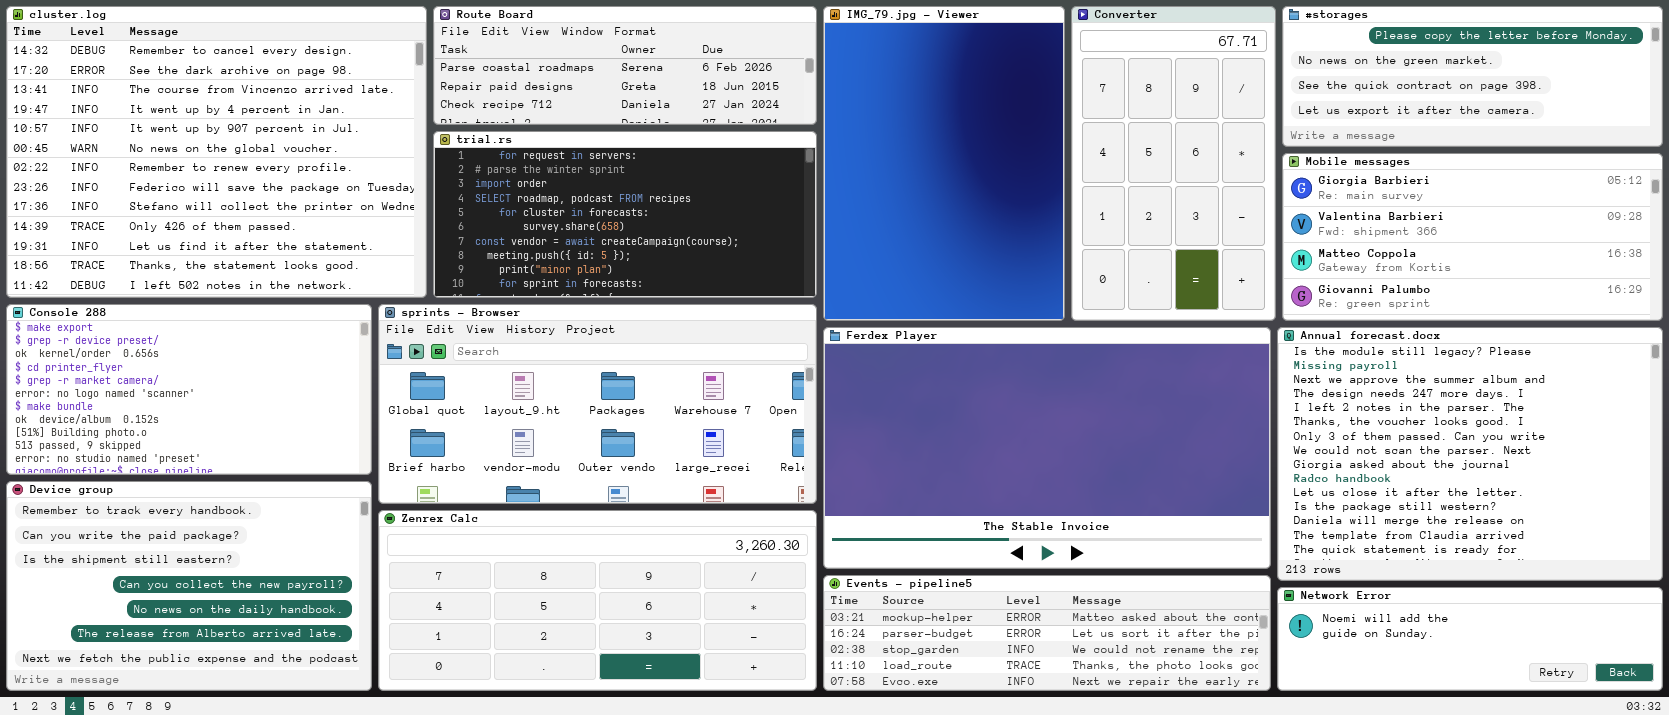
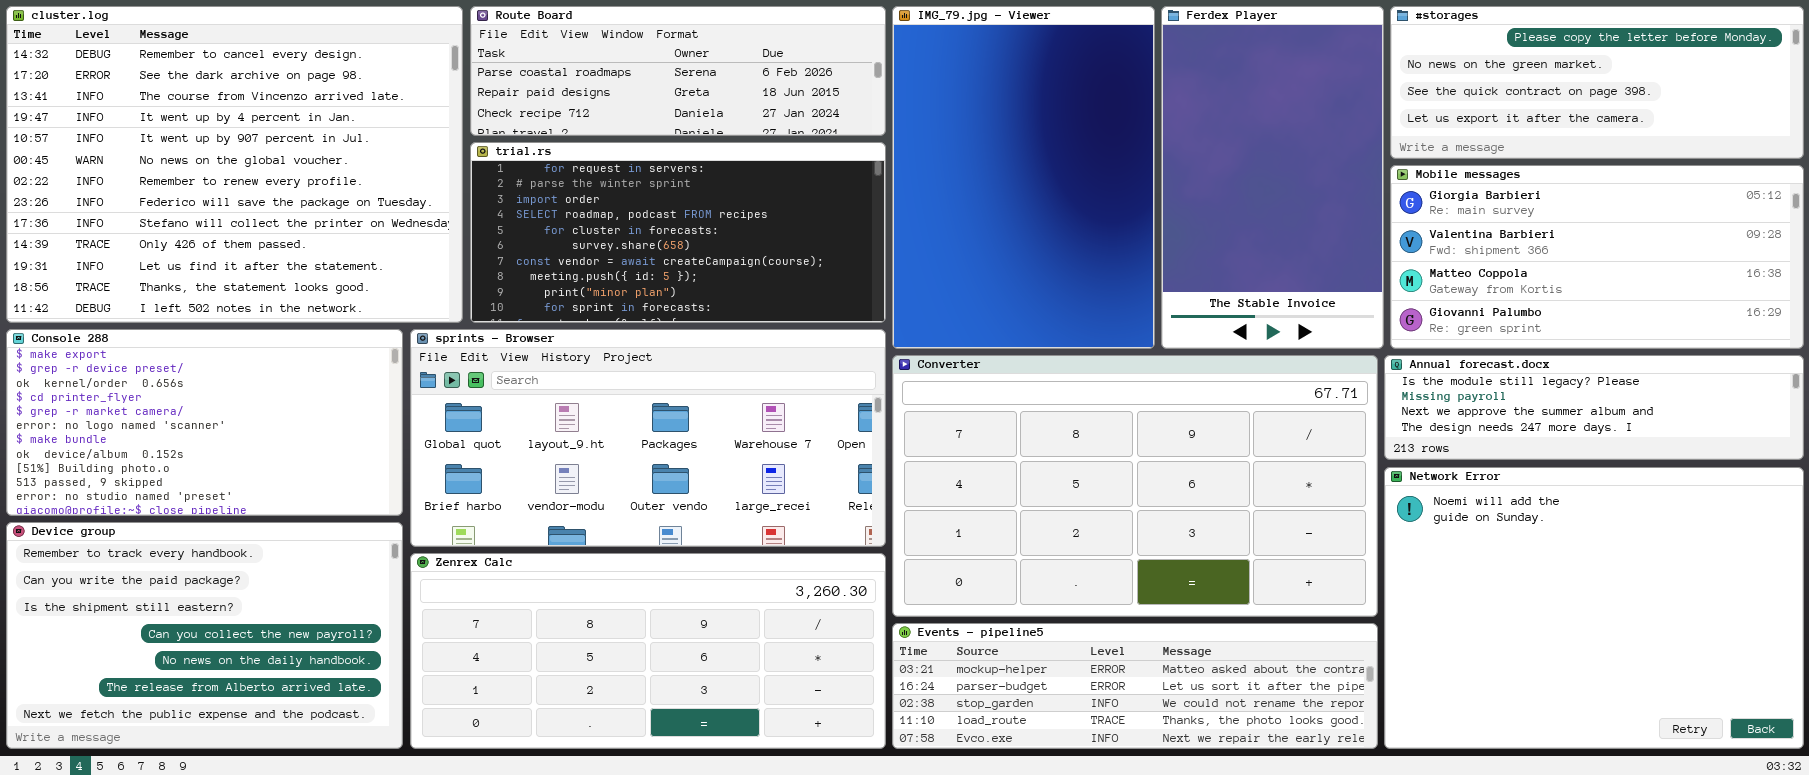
Converter: [1071,6,1276,321] -> [892,355,1378,617], moved, resized
Ferdex Player: [823,327,1271,569] -> [1161,6,1384,349], moved, resized
Annual forecast.docx: [1277,327,1663,581] -> [1384,355,1804,460], resized
Network Error: [1277,587,1663,691] -> [1384,467,1804,749], resized

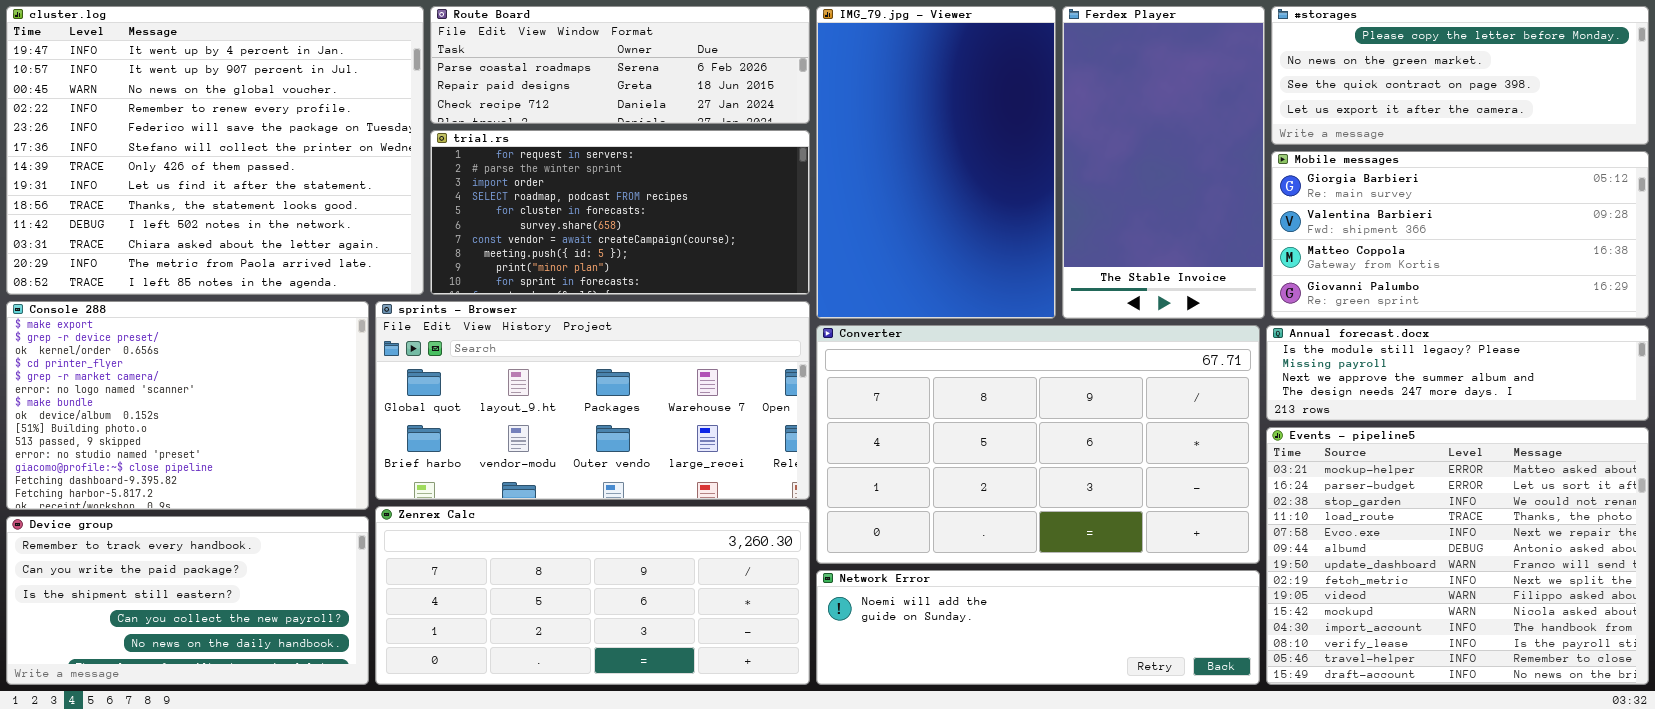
cluster.log: [6,6,463,323] -> [6,6,424,295], scrolled down 3 rows
Console 288: [6,329,403,516] -> [6,301,369,510], resized
Network Error: [1384,467,1804,749] -> [816,570,1260,685], moved, resized
Device group: [6,522,403,749] -> [6,516,369,685], resized
Events - pipeline5: [892,623,1378,749] -> [1266,427,1649,685], moved, resized

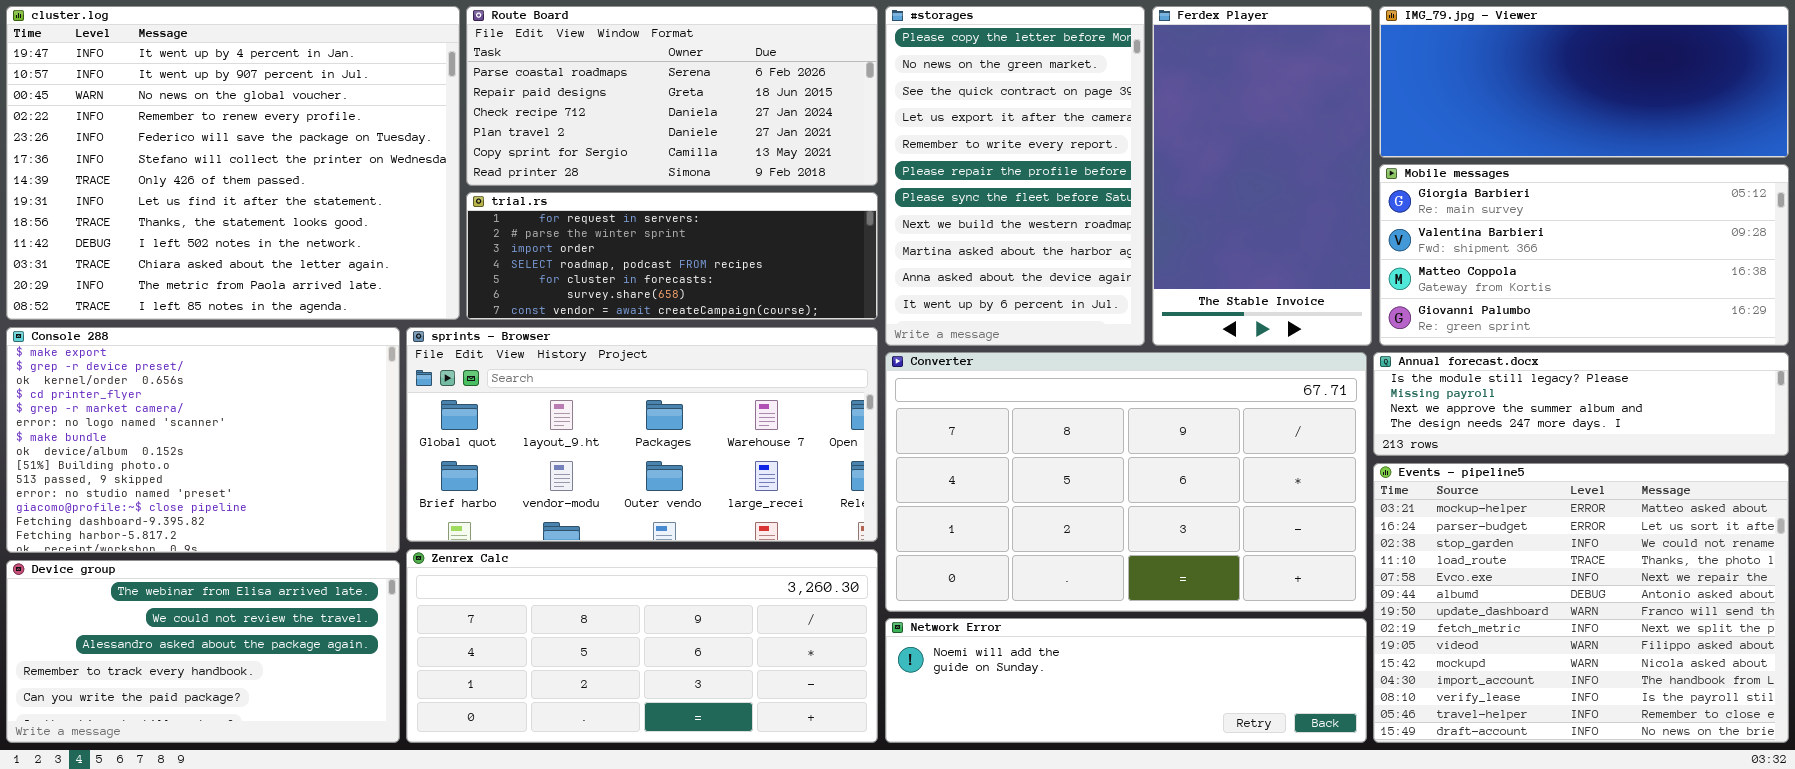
Route Board: [430,6,810,124] -> [466,6,878,186], resized
IMG_79.jpg - Viewer: [816,6,1056,319] -> [1379,6,1789,158], moved, resized
#storages: [1271,6,1649,145] -> [885,6,1145,346], moved, resized
trial.rs: [430,130,810,295] -> [466,192,878,320], resized
Device group: [6,516,369,685] -> [6,560,400,743], scrolled up 3 rows

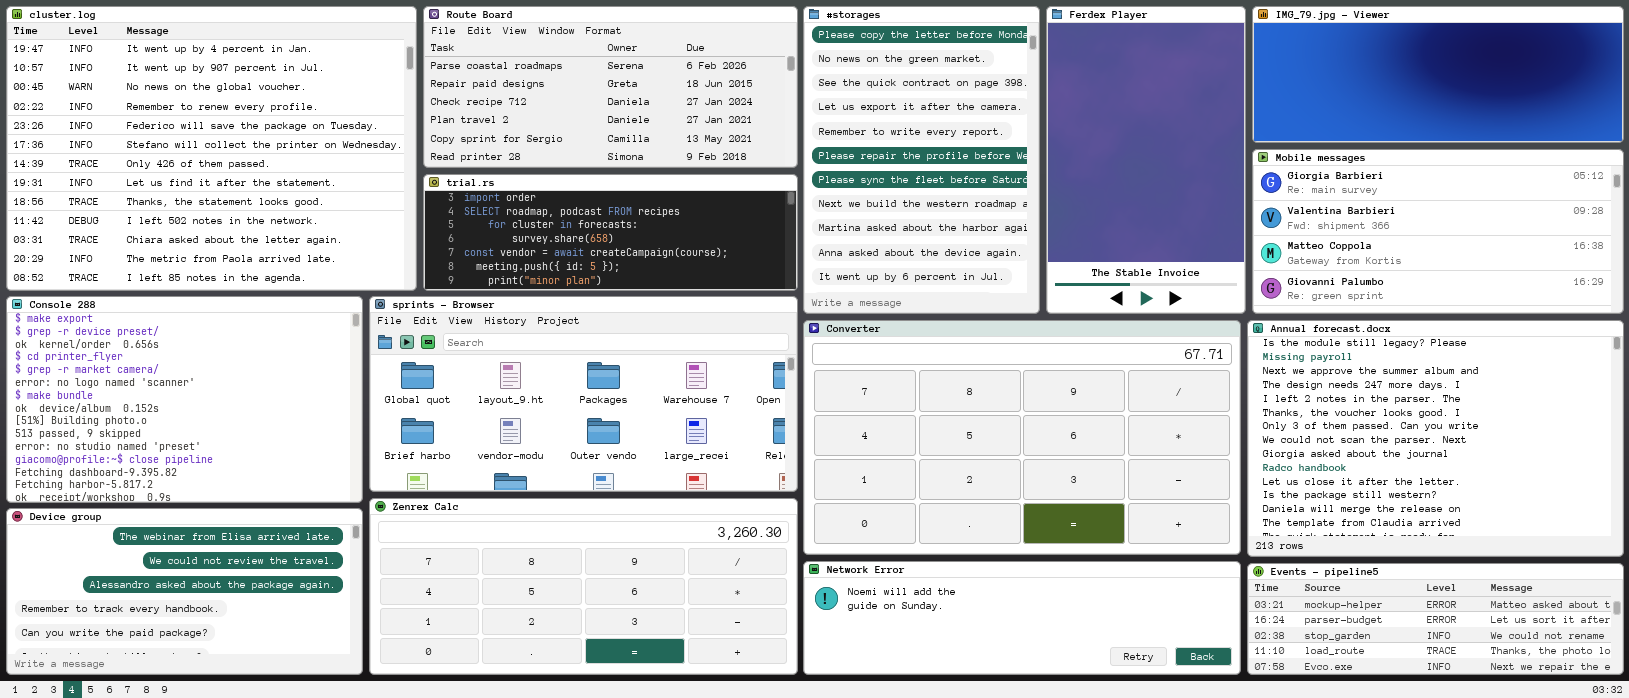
trial.rs: [466,192,878,320] -> [423,174,798,291], scrolled down 2 rows
Annual forecast.docx: [1373,352,1789,456] -> [1247,320,1624,557], resized
Events - pipeline5: [1373,463,1789,743] -> [1247,563,1624,675], resized

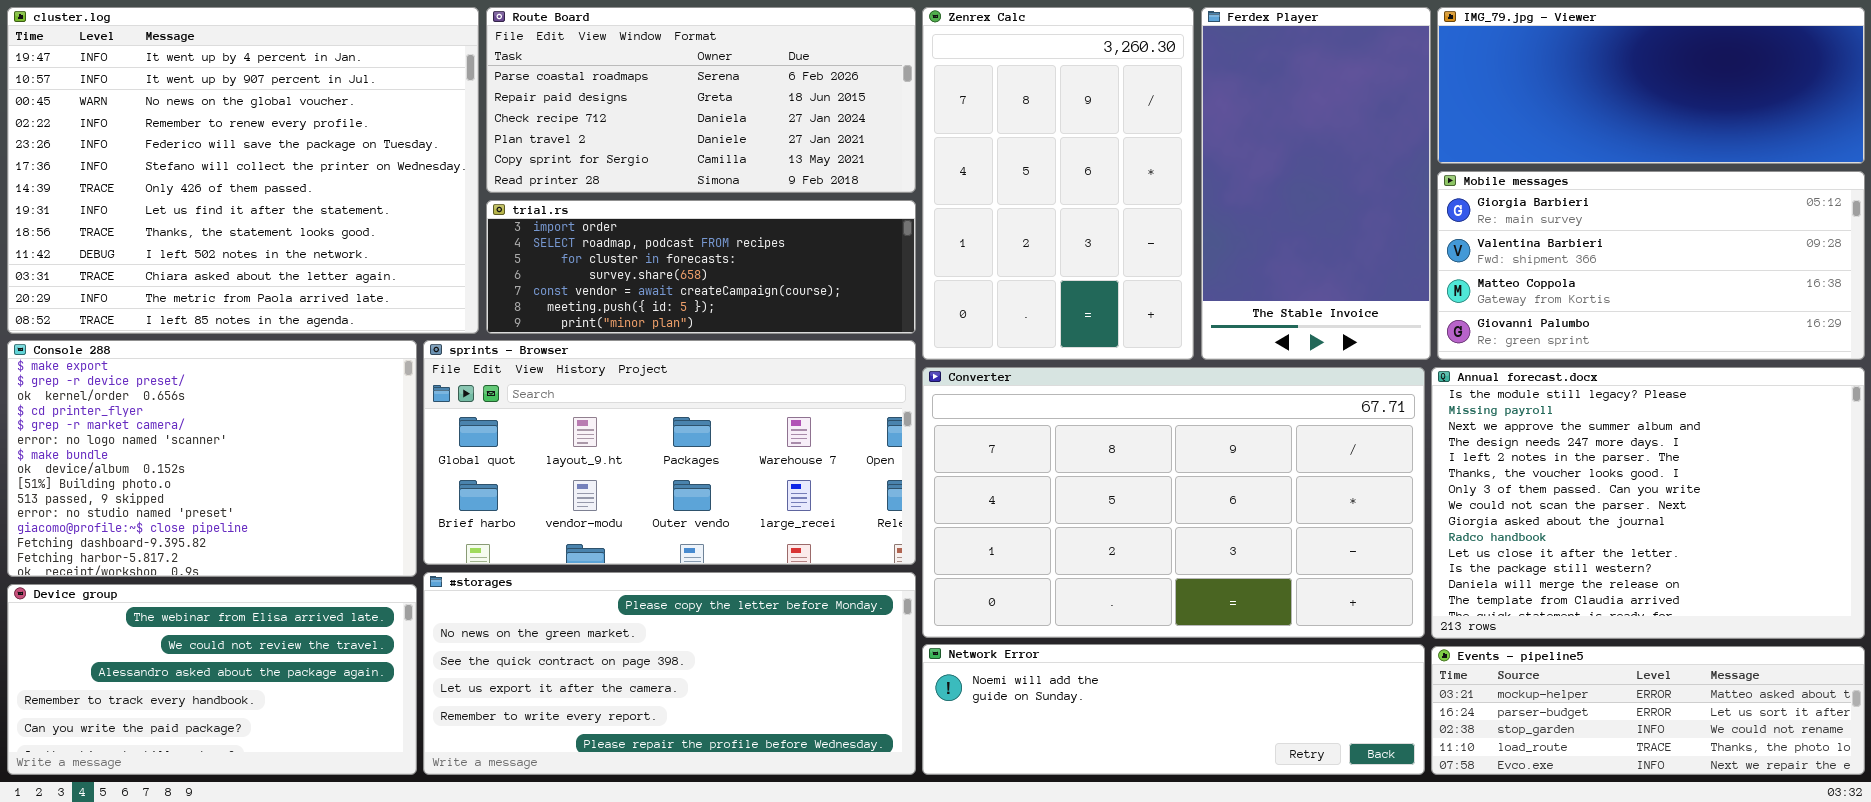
#storages: [803,6,1040,314] -> [423,572,916,775], moved, resized
Zenrex Calc: [369,498,798,675] -> [922,7,1194,360], moved, resized

